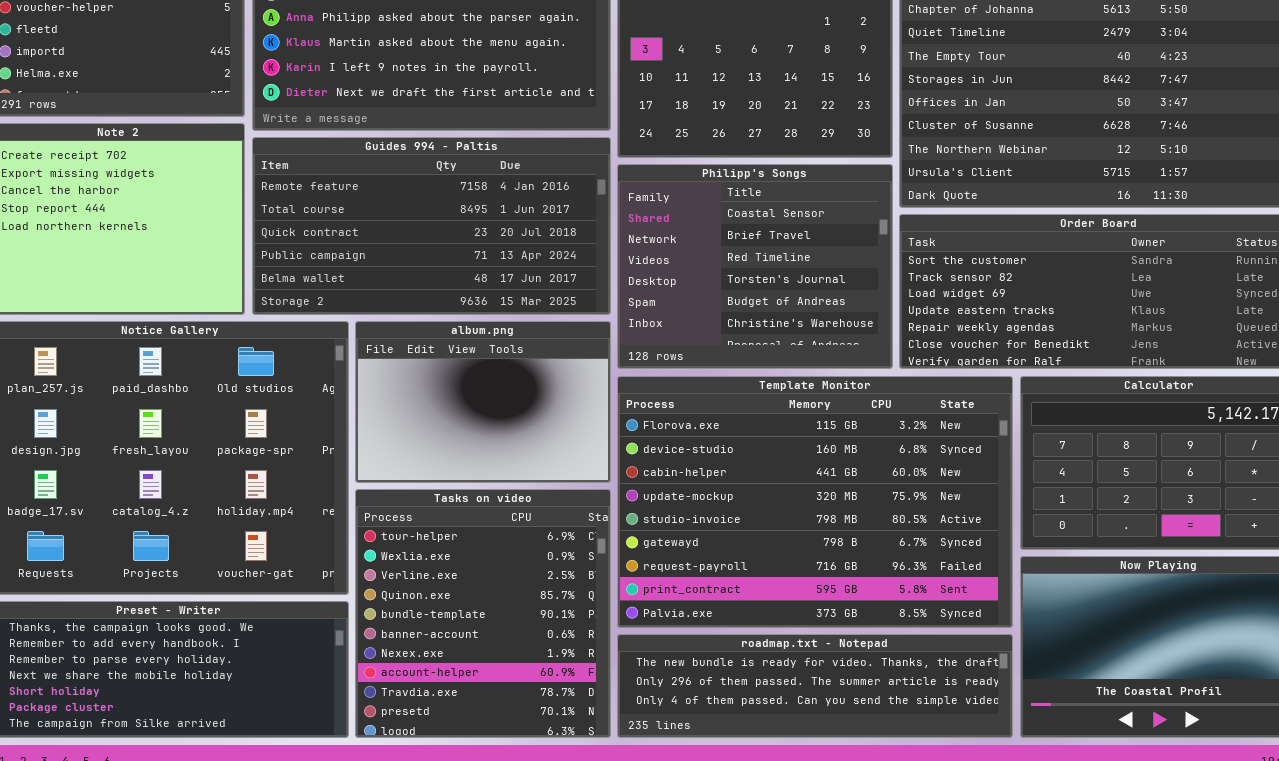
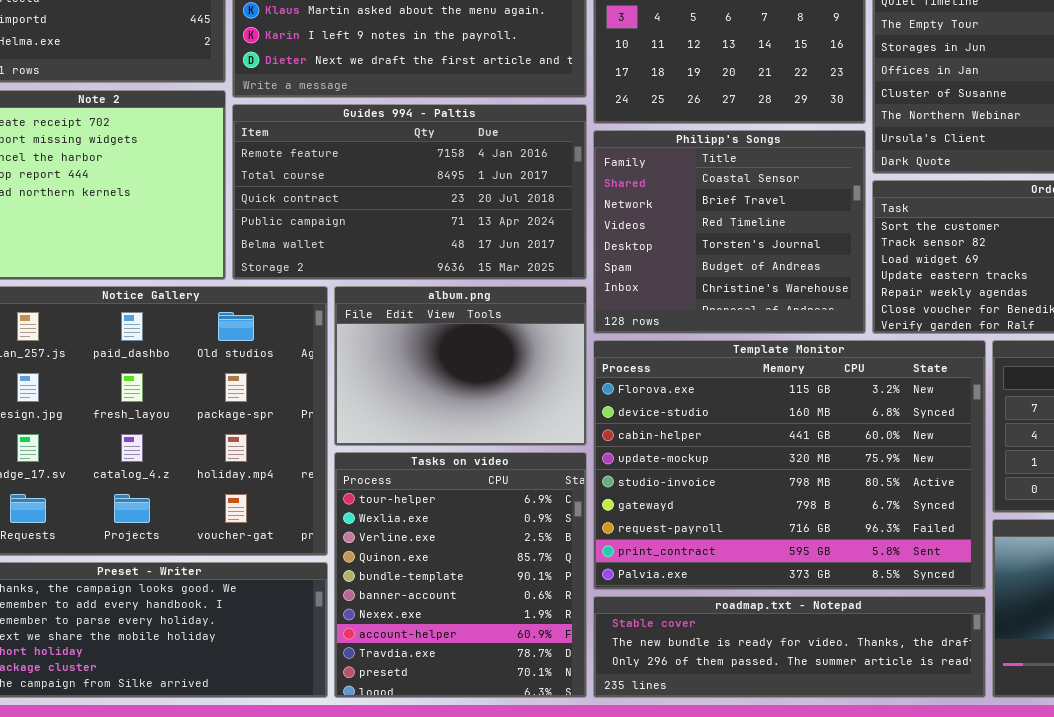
roadmap.txt - Notepad: [617,634,1013,738] -> [593,596,986,698], scrolled up 1 row

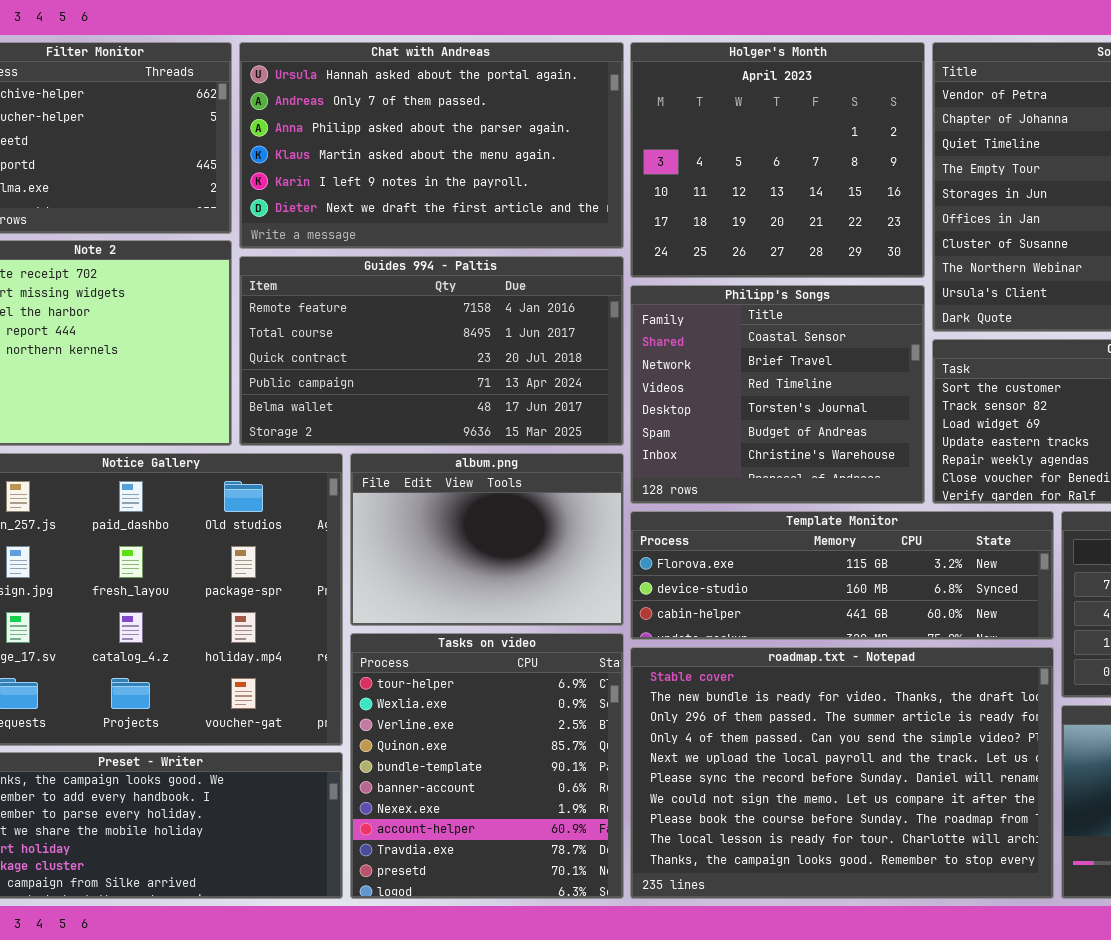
Template Monitor: [593,340,986,590] -> [630,511,1054,640], resized
roadmap.txt - Notepad: [593,596,986,698] -> [630,647,1054,899], resized

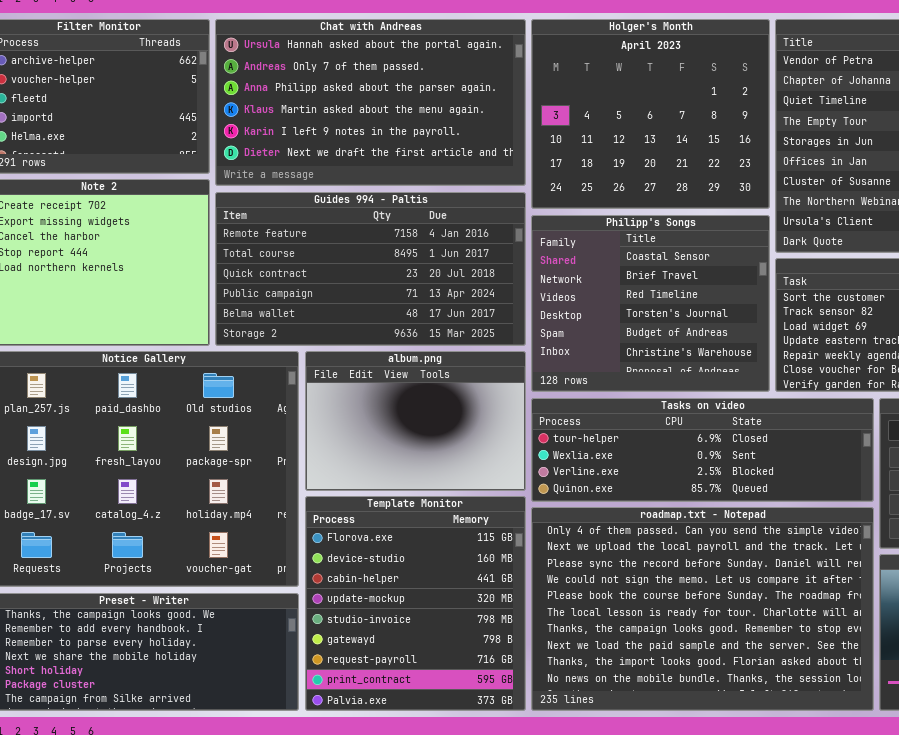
Template Monitor: [630,511,1054,640] -> [305,496,526,711], moved, resized
Tasks on video: [350,633,624,899] -> [531,398,874,502], moved, resized
roadmap.txt - Notepad: [630,647,1054,899] -> [531,507,874,711], scrolled down 3 rows

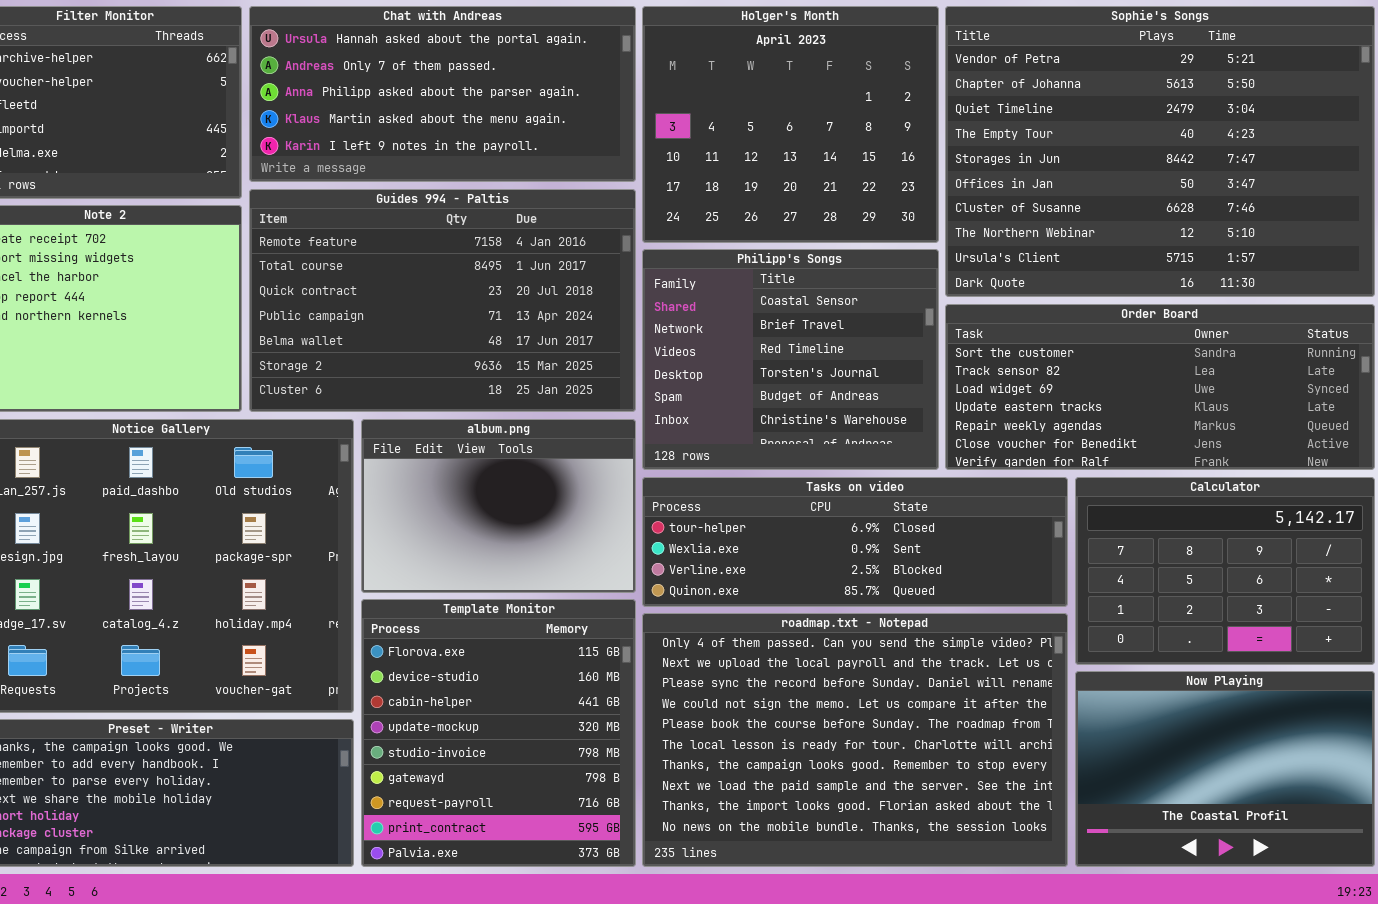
Chat with Andreas: [215,19,526,186] -> [249,6,636,182], resized
Guides 994 - Paltis: [215,192,526,346] -> [249,189,636,412], resized

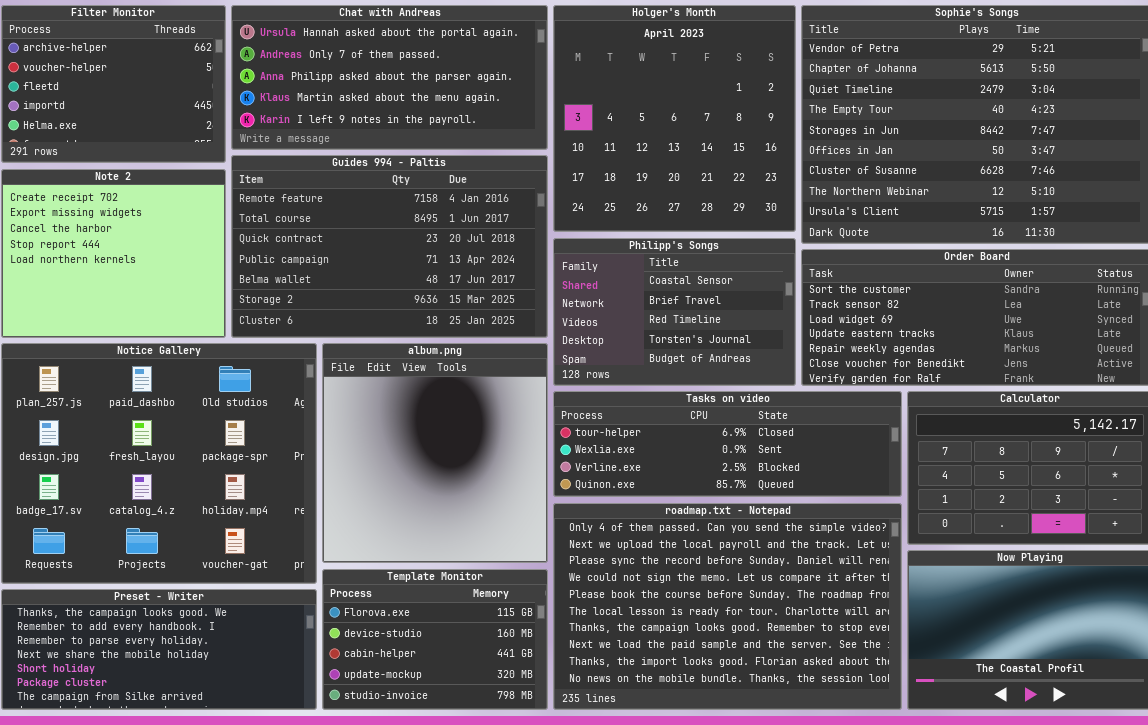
Holger's Month: [642,6,939,243] -> [553,5,796,232], resized
Philipp's Songs: [642,249,939,470] -> [553,238,796,386], resized
album.png: [361,419,636,593] -> [322,343,548,563], resized
Template Monitor: [361,599,636,867] -> [322,569,548,710], resized

